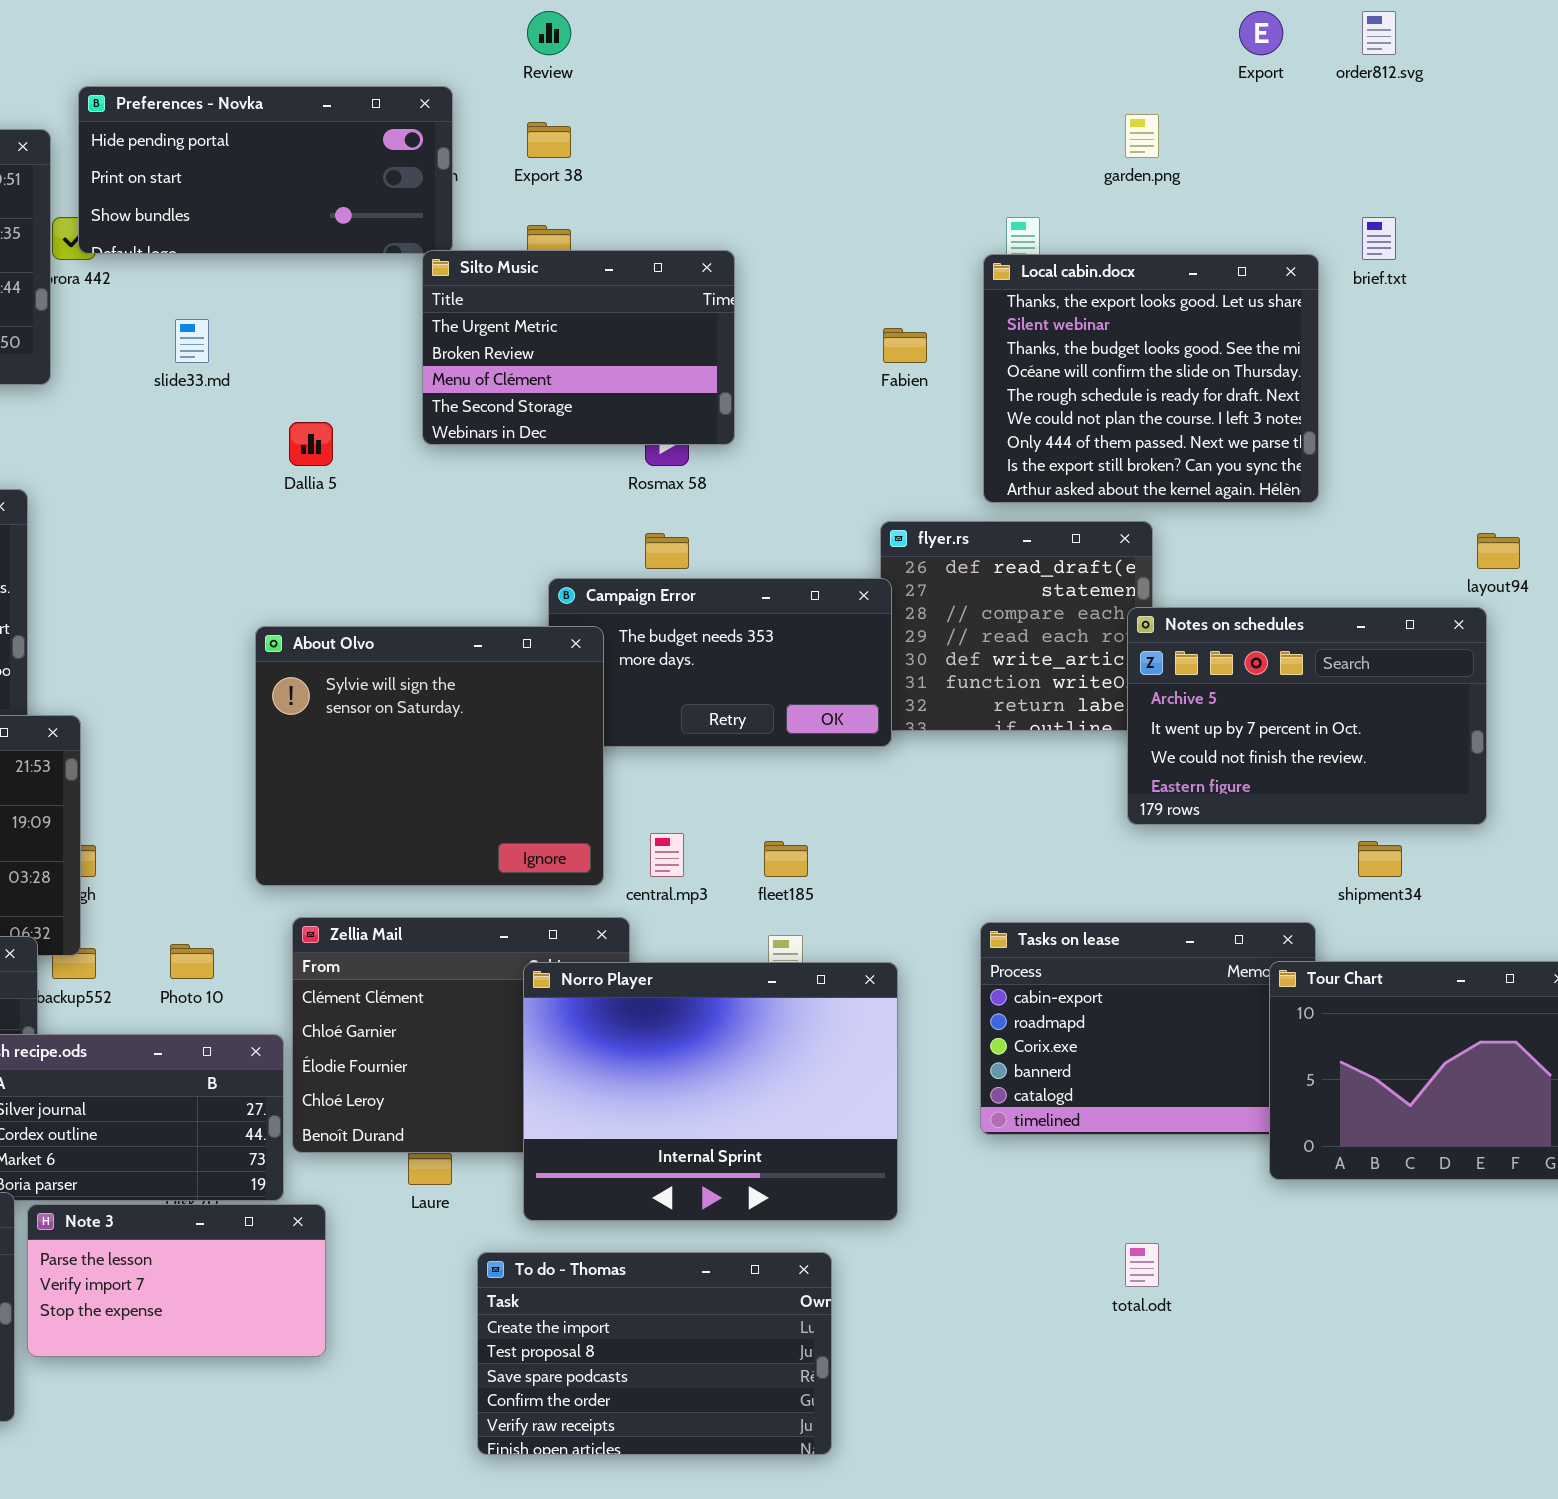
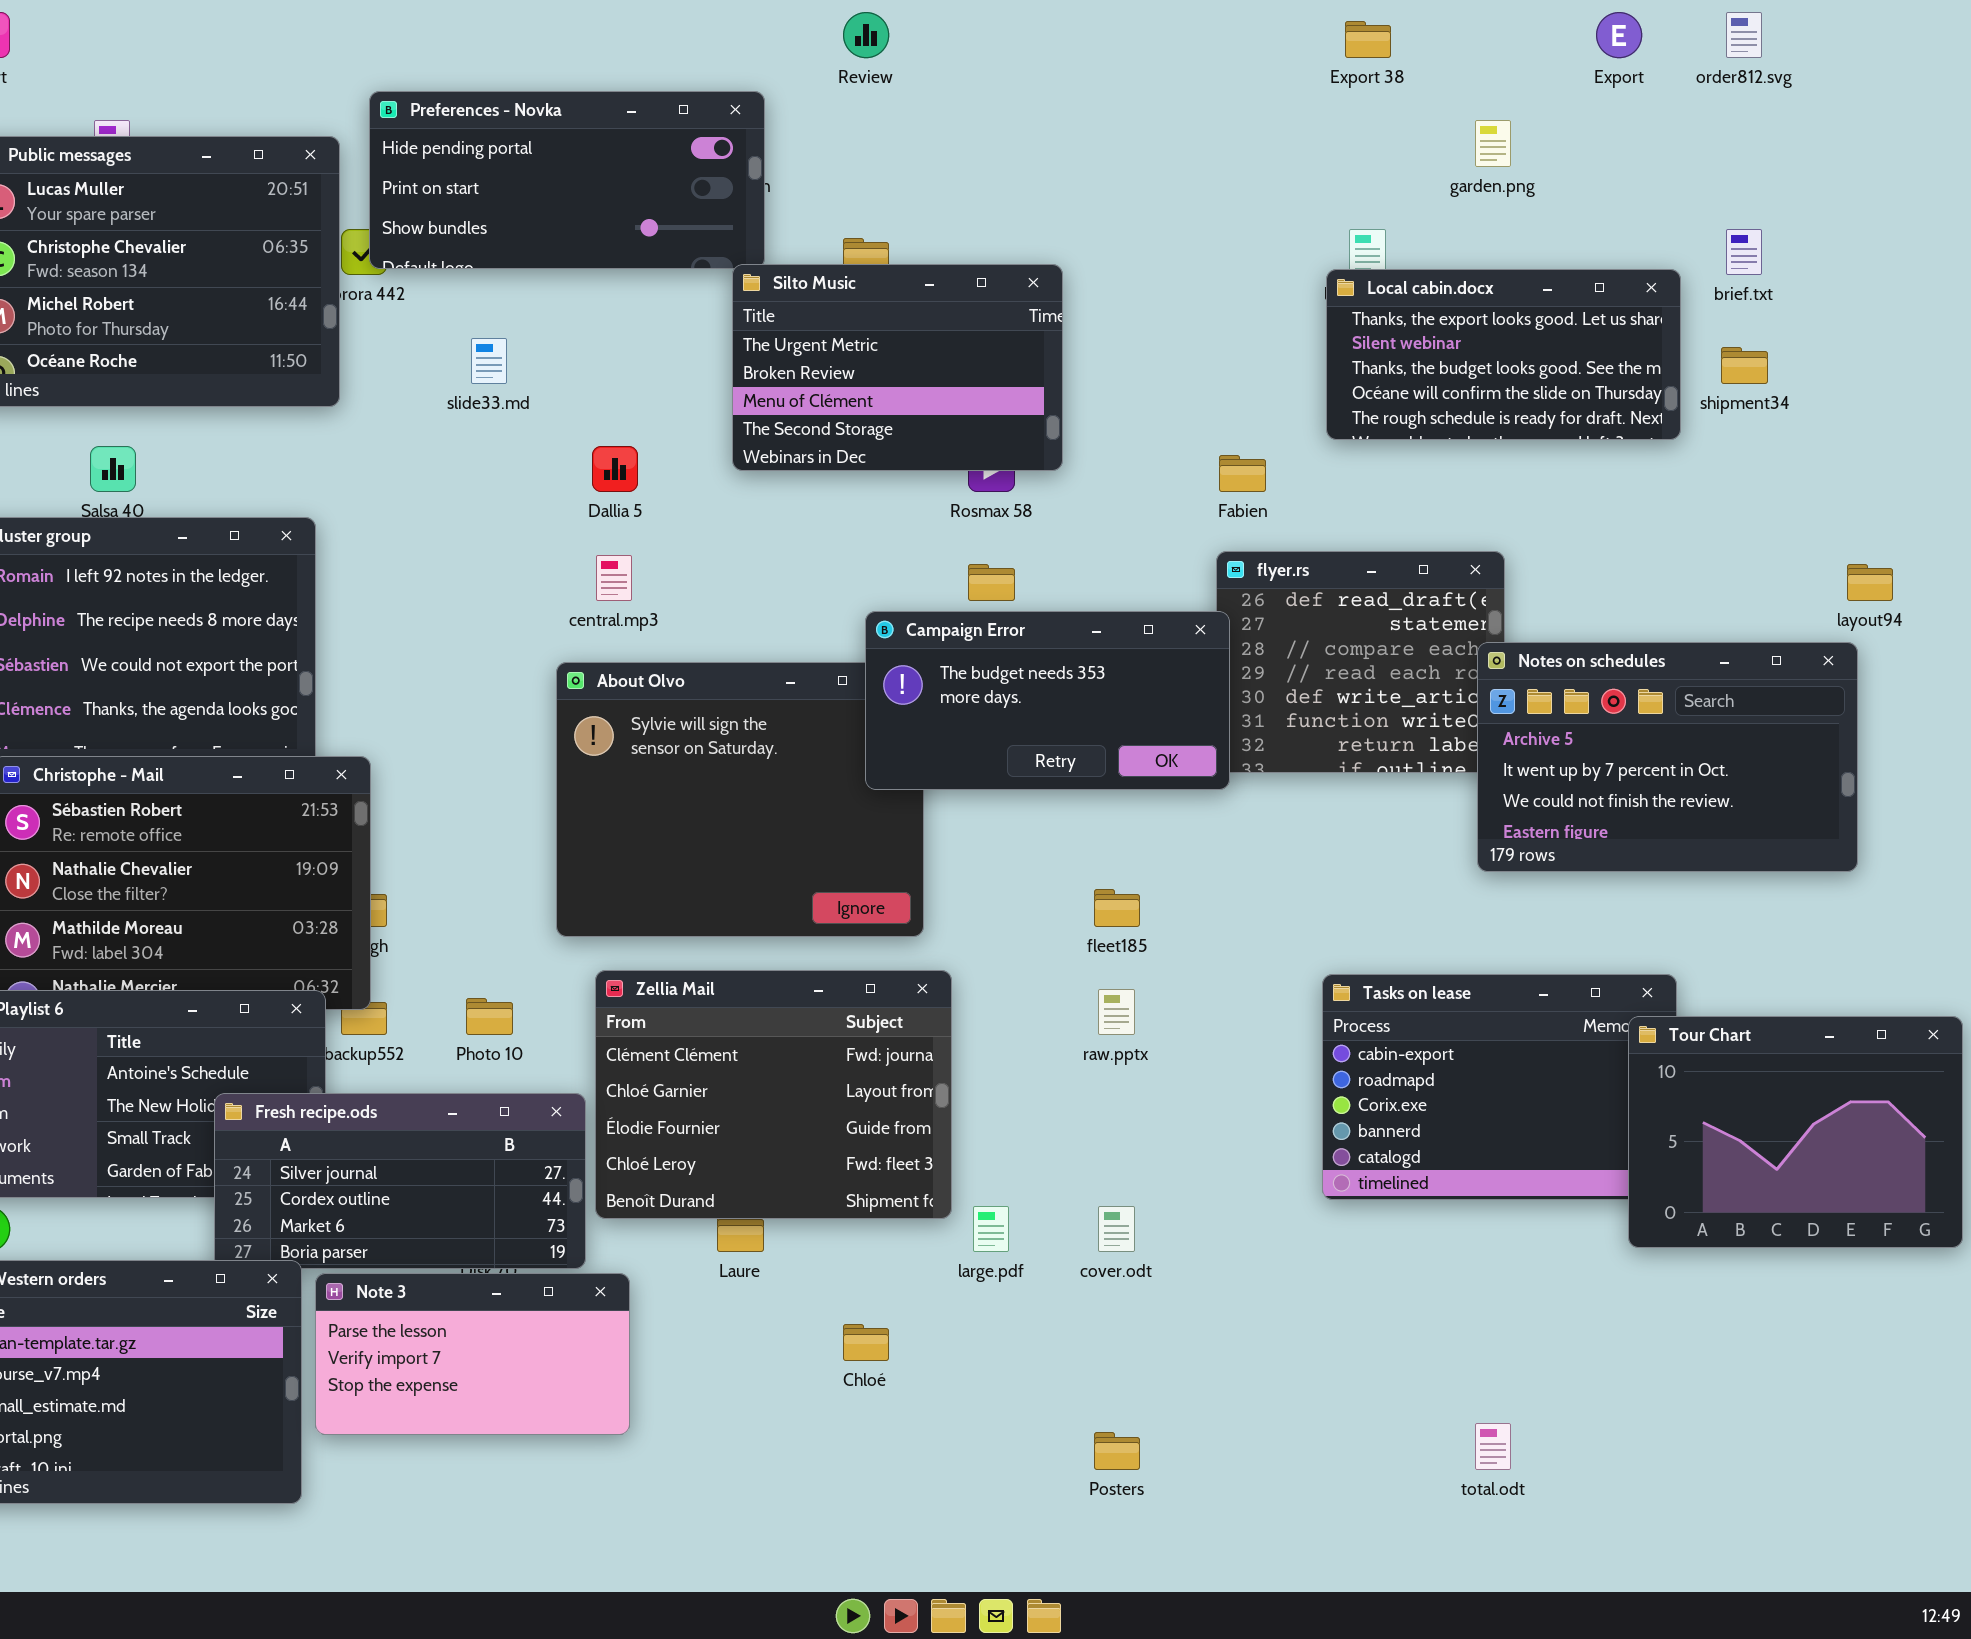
Export 38: [527,122,571,158] -> [1345,21,1391,58], moved
Local cabin.docx: [983,254,1319,503] -> [1326,269,1681,440], resized
Fabien: [883,328,927,363] -> [1219,455,1266,492], moved
Campaign Error: [548,578,892,747] -> [865,611,1230,790], raised
central.mp3: [650,833,684,877] -> [596,555,632,601], moved
shipment34: [1358,841,1402,877] -> [1721,347,1768,384], moved
Norro Player: [523,962,898,1221] -> none, closed
total.odt: [1125,1243,1159,1287] -> [1475,1423,1511,1470], moved
To do - Thomas: [477,1252,832,1455] -> none, closed

